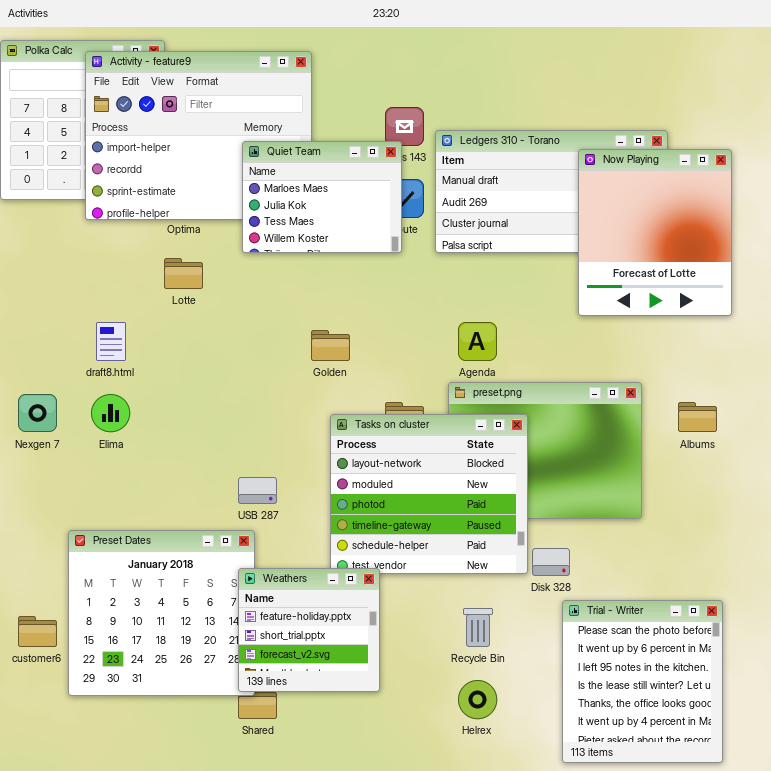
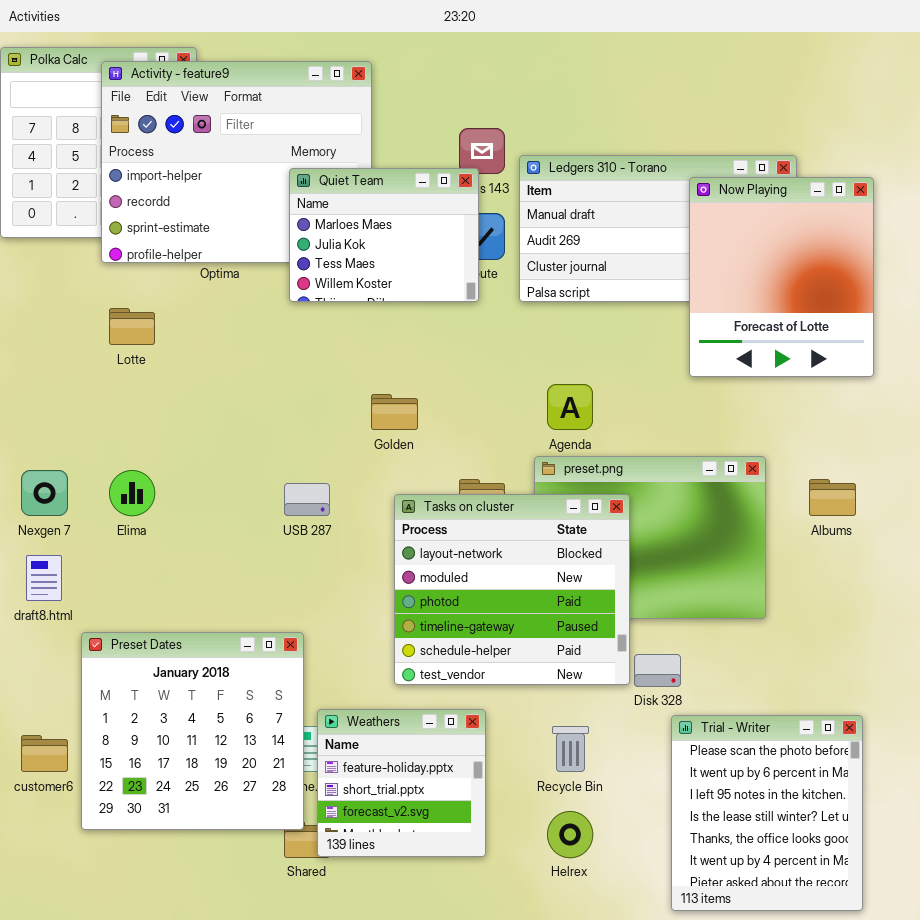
Lotte: [164,258,203,289] -> [109,308,155,345], moved
draft8.html: [96,322,126,361] -> [26,555,62,601], moved
USB 287: [238,477,277,504] -> [284,483,330,516], moved
Weathers: [238,568,380,692] -> [317,709,486,857], moved

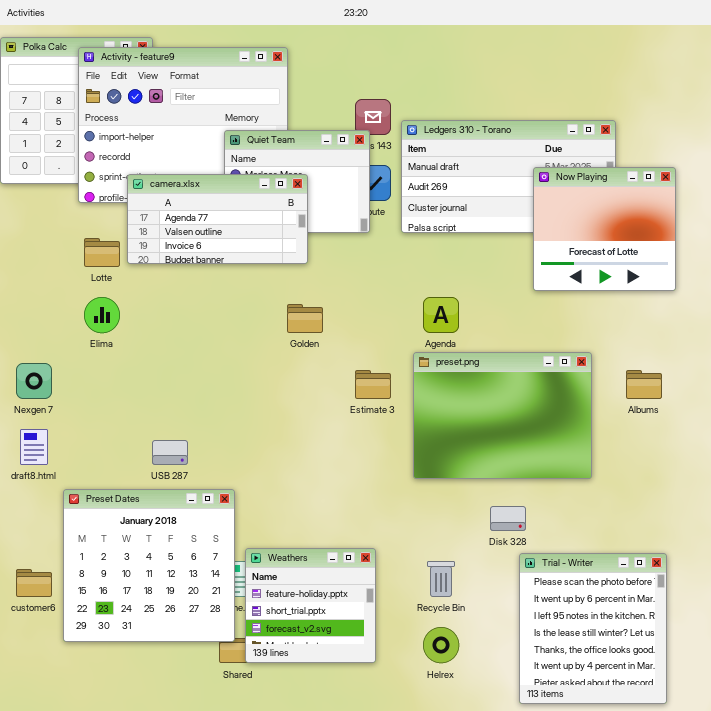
Now Playing: [689,177,874,377] -> [533,167,676,291], resized
camera.xlsx: none -> [127,174,308,264], opened
Elima: [109,470,155,516] -> [84,297,120,333], moved
USB 287: [284,483,330,516] -> [152,440,188,465], moved
Tasks on cluster: [394,494,630,685] -> none, closed

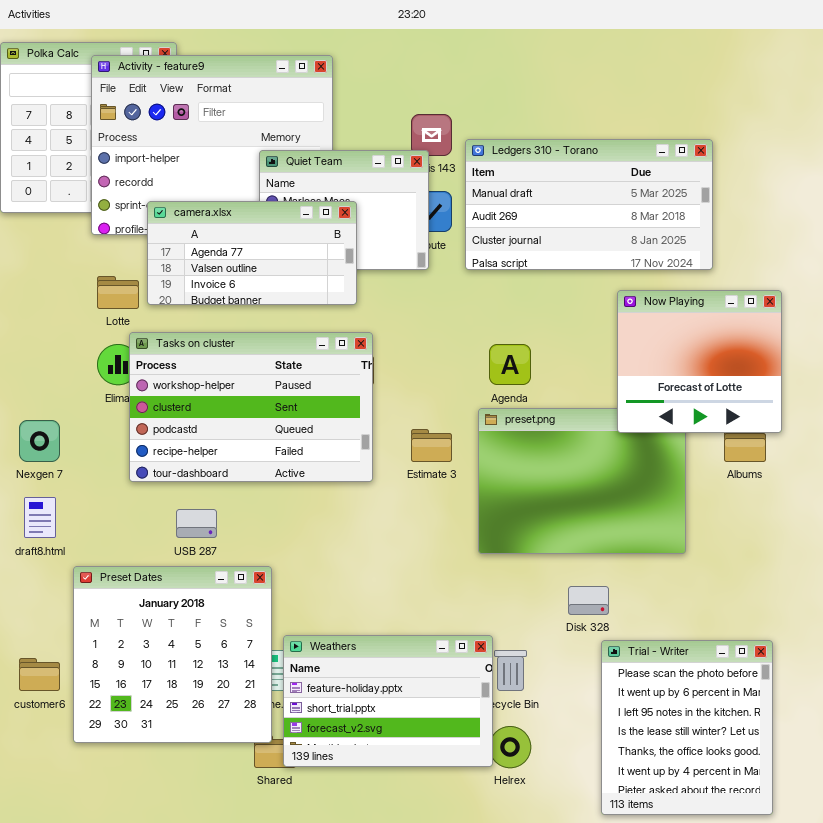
Now Playing: [533,167,676,291] -> [617,290,782,433], moved
Tasks on cluster: none -> [129,332,373,482], opened
Weathers: [245,548,376,663] -> [283,635,493,767], resized

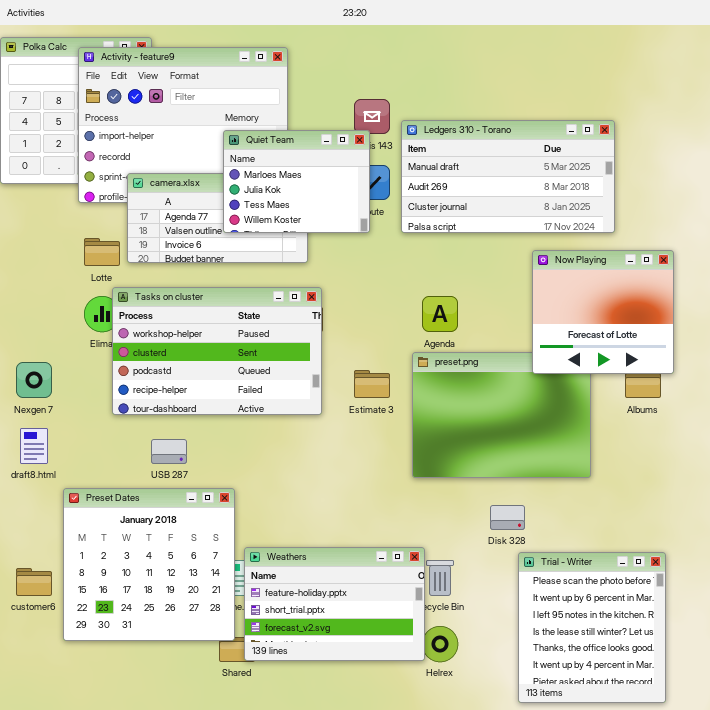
Quiet Team: [259,150,429,270] -> [223,130,370,233], raised

